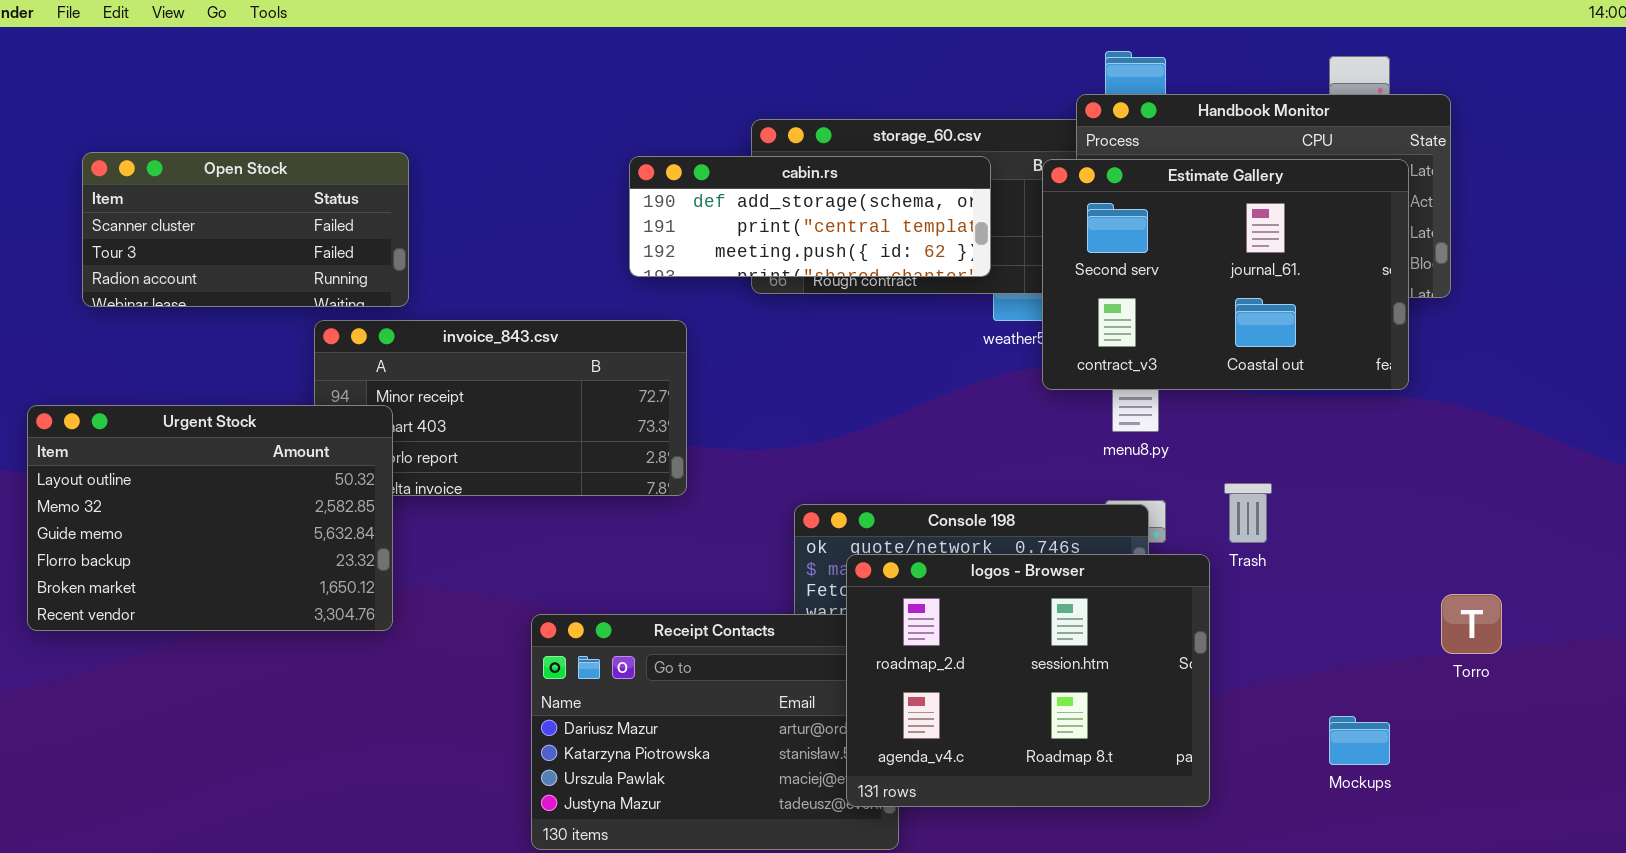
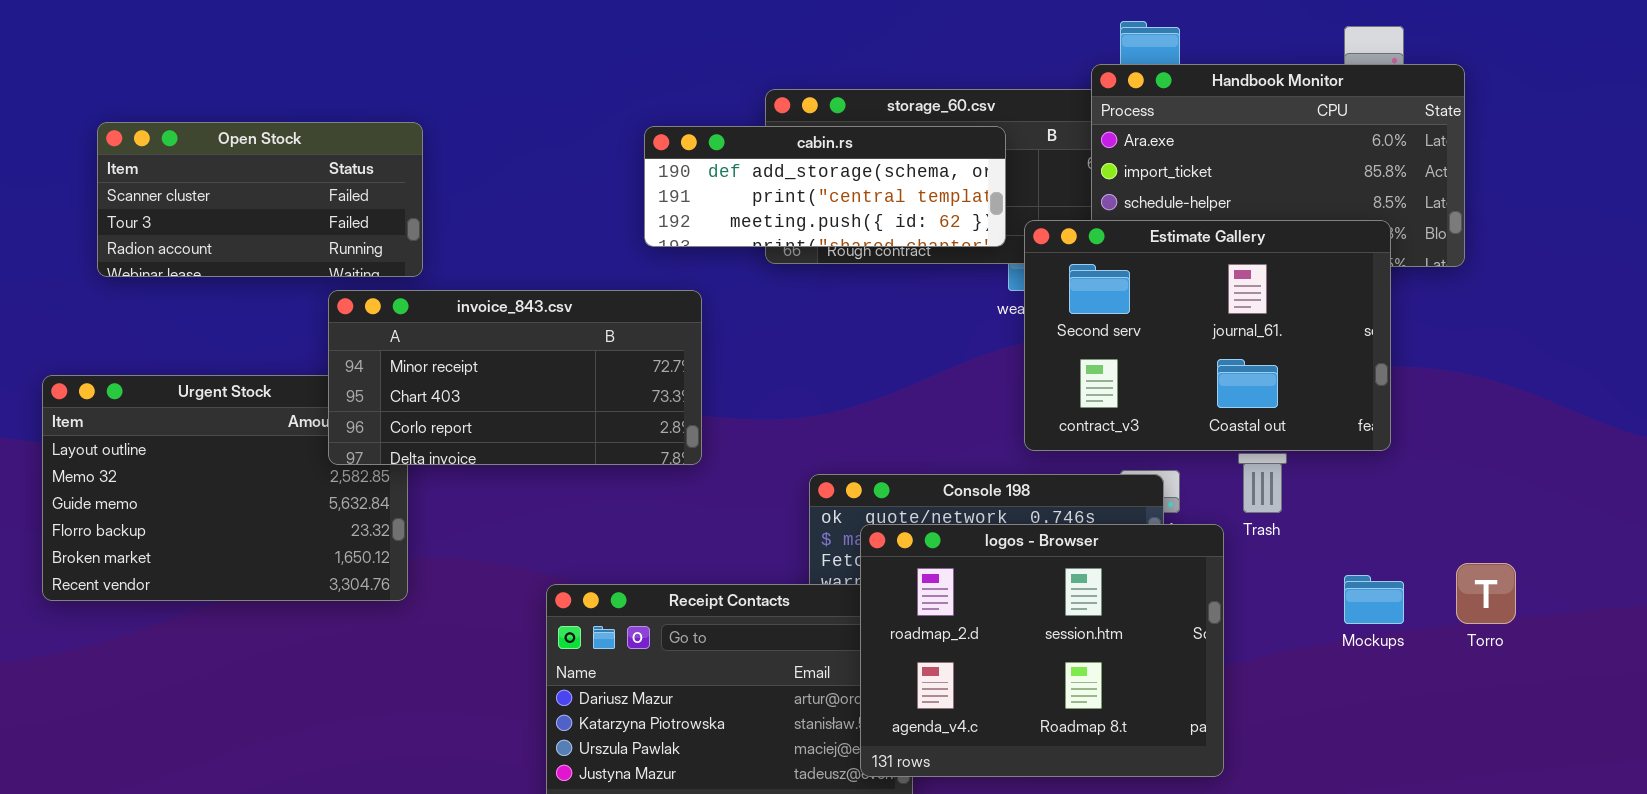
Estimate Gallery: [1042,159,1409,390] -> [1024,220,1391,451], moved
invoice_843.csv: [314,320,687,496] -> [328,290,702,465], raised
Mockups: [1329,716,1390,765] -> [1344,575,1404,624], moved

